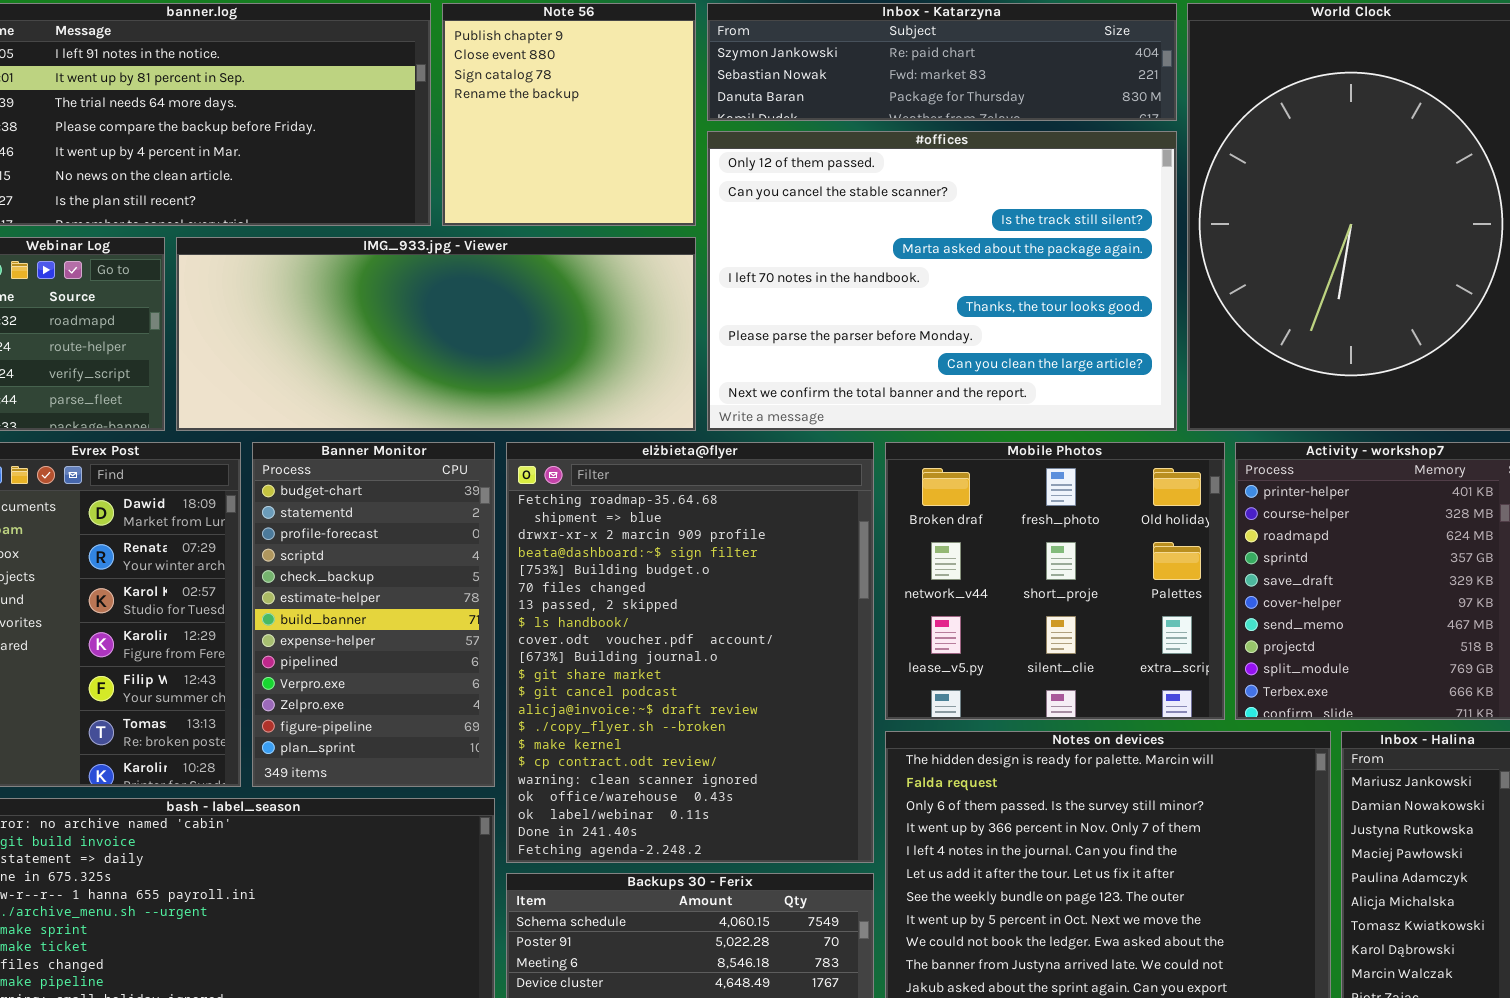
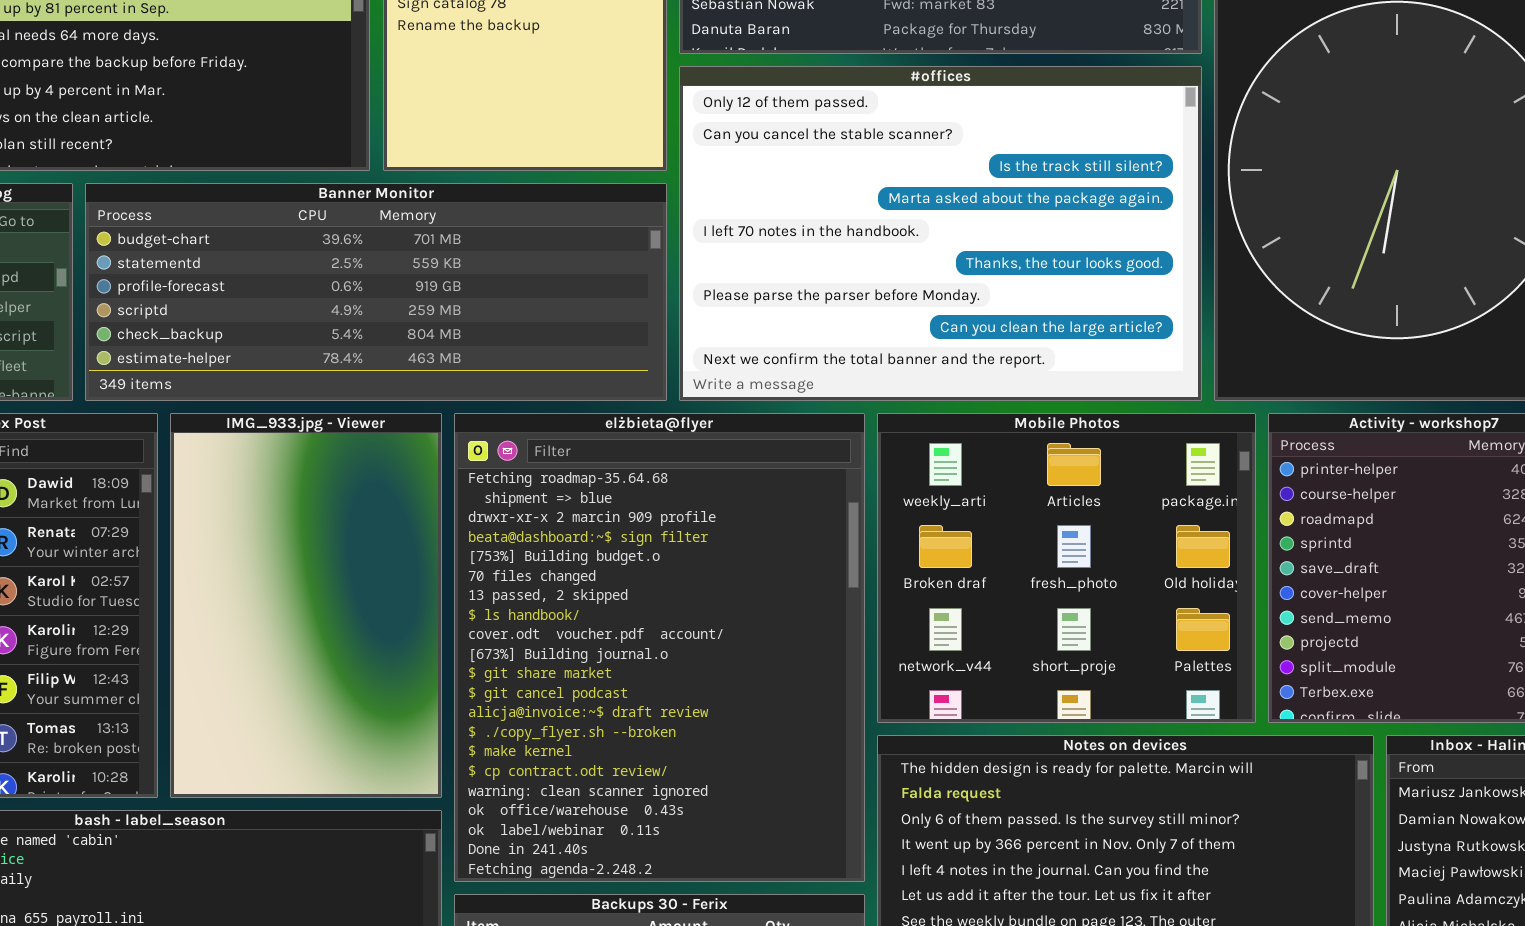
IMG_933.jpg - Viewer: [176,237,696,431] -> [170,413,442,798], moved, resized
Banner Monitor: [252,442,495,787] -> [85,183,667,401], moved, resized
Mobile Photos: [885,442,1225,720] -> [877,413,1256,723], scrolled up 1 row

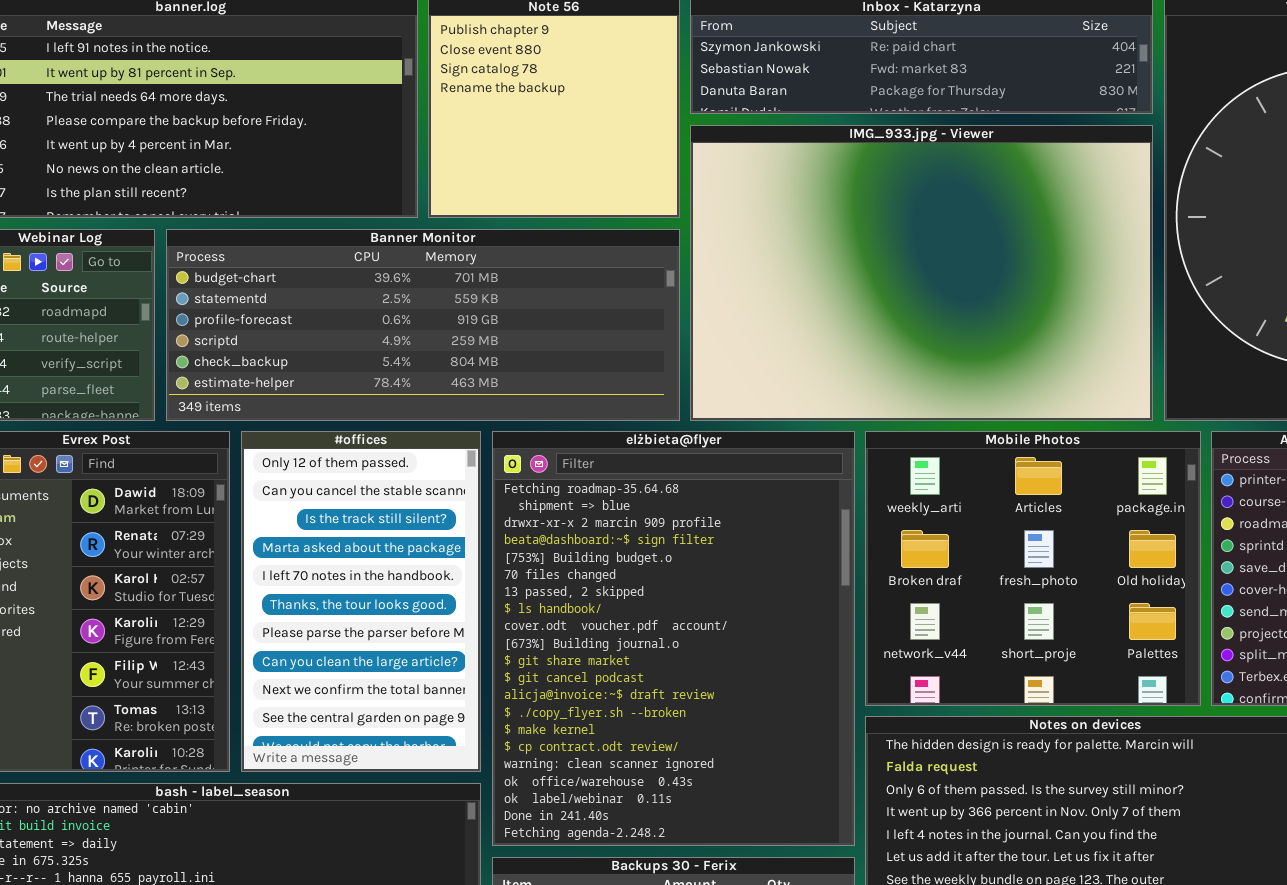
#offices: [679,66,1202,401] -> [241,431,481,772], moved, resized
IMG_933.jpg - Viewer: [170,413,442,798] -> [690,125,1153,421], moved, resized

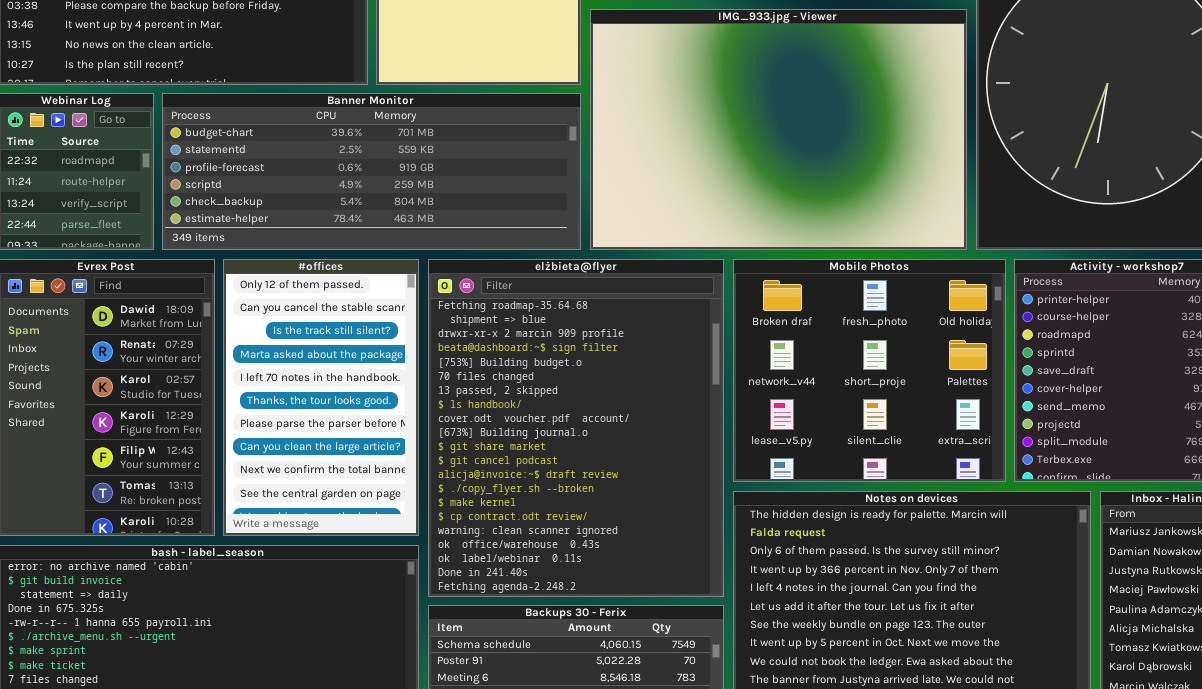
Mobile Photos: [865,431,1201,706] -> [733,259,1006,482], scrolled down 1 row

